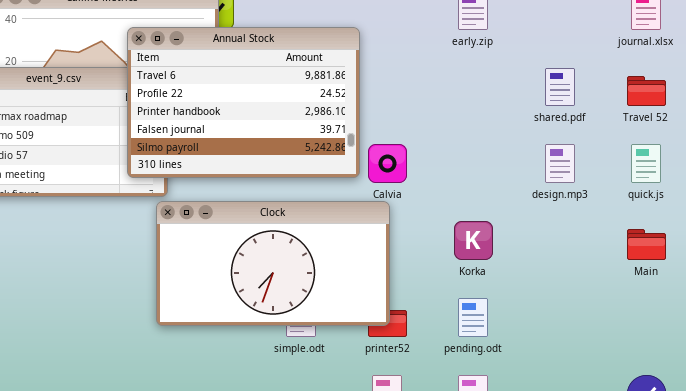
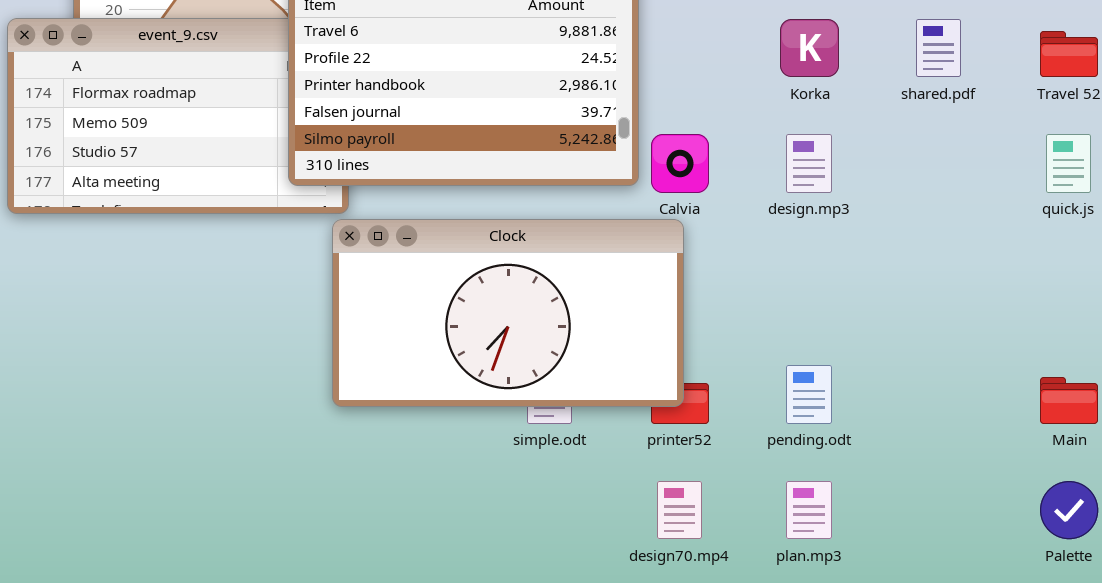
design.mp3: [545,144,575,183] -> [786,134,832,193], moved
Korka: [454,221,493,260] -> [780,19,839,77], moved
Main: [627,229,666,260] -> [1040,377,1098,424], moved

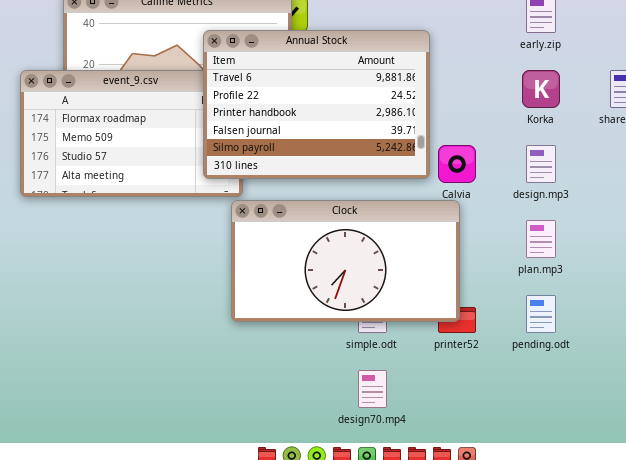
design70.mp4: [657,481,702,539] -> [358,370,387,408], moved
plan.mp3: [786,481,832,539] -> [526,220,556,258], moved

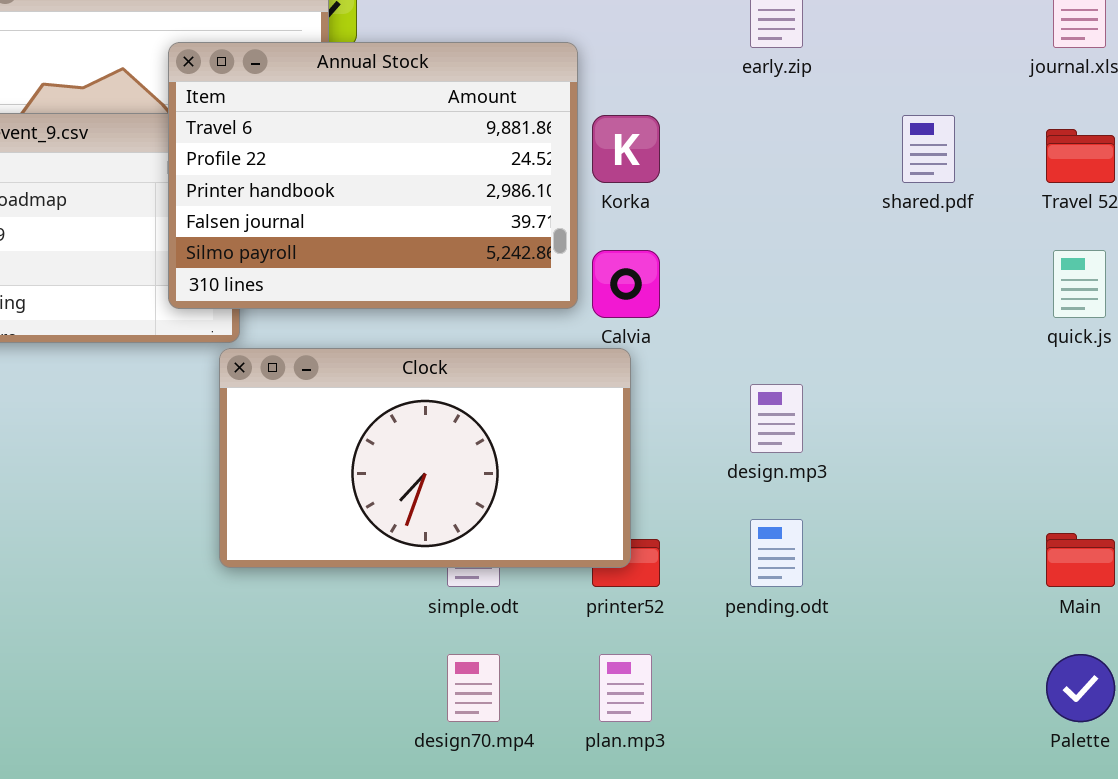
Korka: [522,70,560,108] -> [592,115,660,183], moved
design.mp3: [526,145,556,183] -> [750,384,803,453], moved
plan.mp3: [526,220,556,258] -> [599,654,652,722], moved

